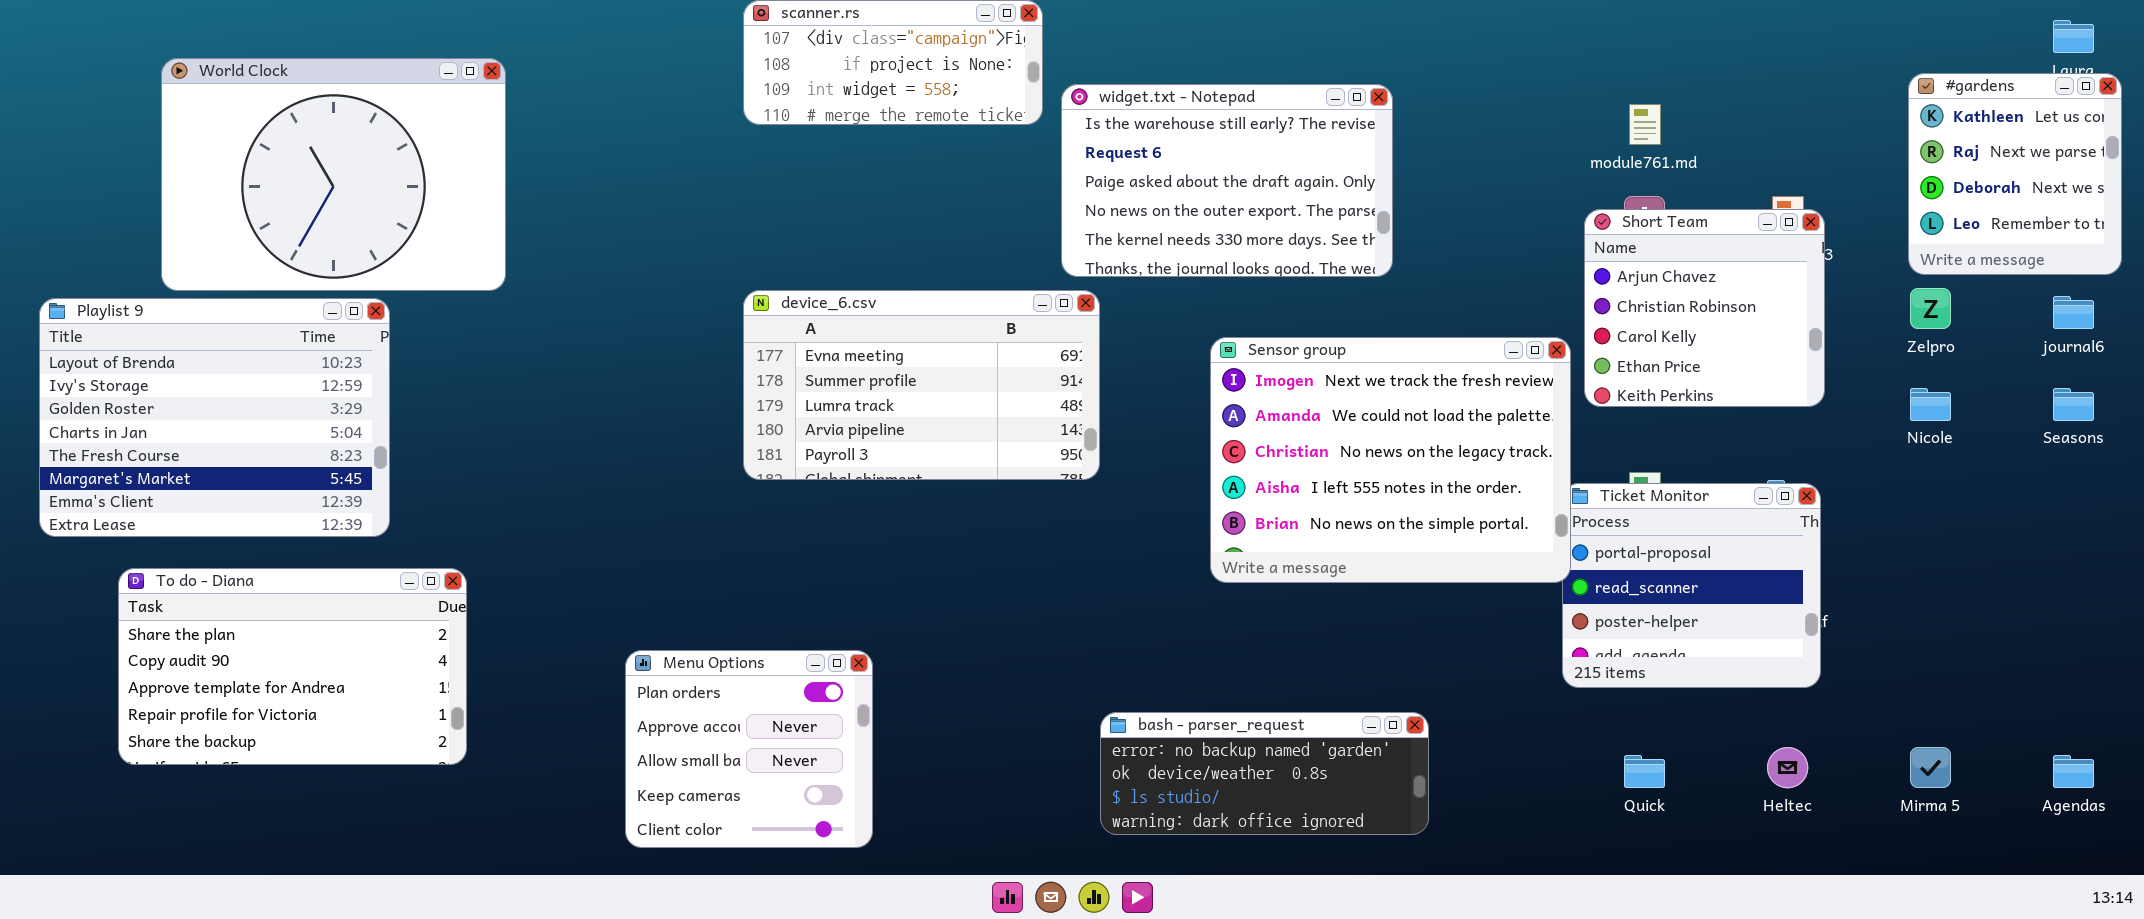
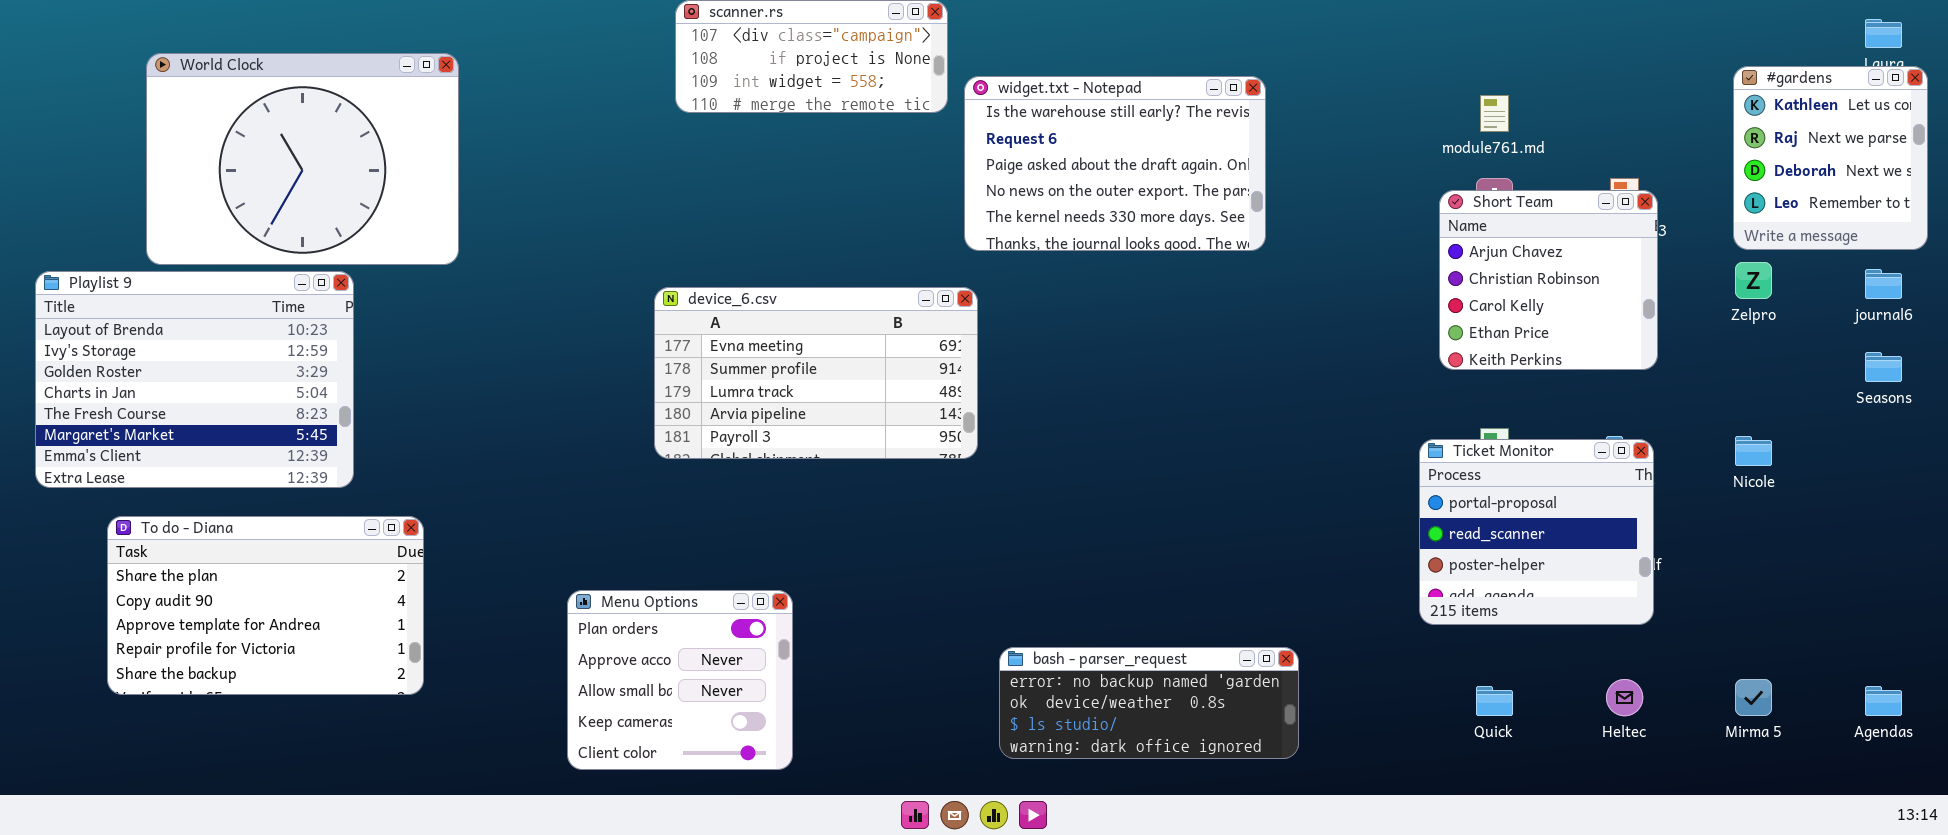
device_6.csv: [743,290,1100,480] -> [654,287,978,459], moved
Sensor group: [1210,337,1571,583] -> none, closed
Nicole: [1910,388,1951,421] -> [1735,436,1772,466], moved

